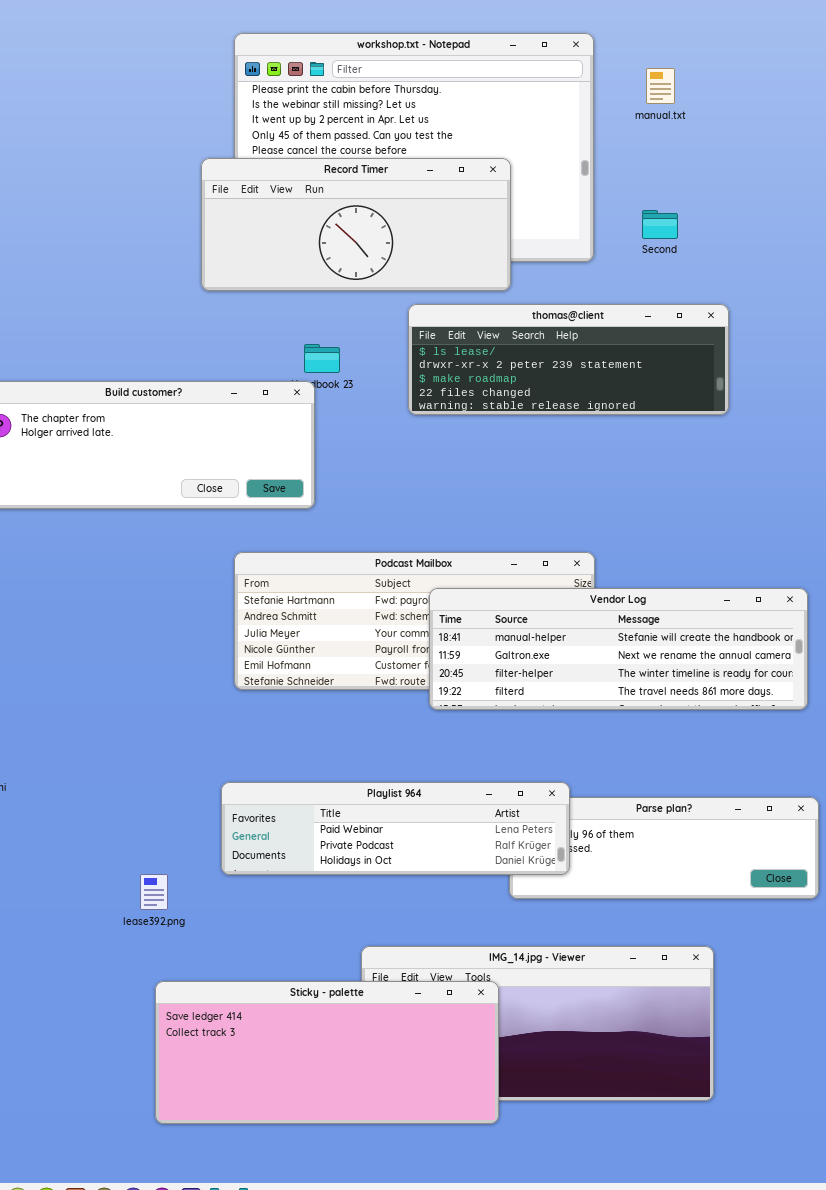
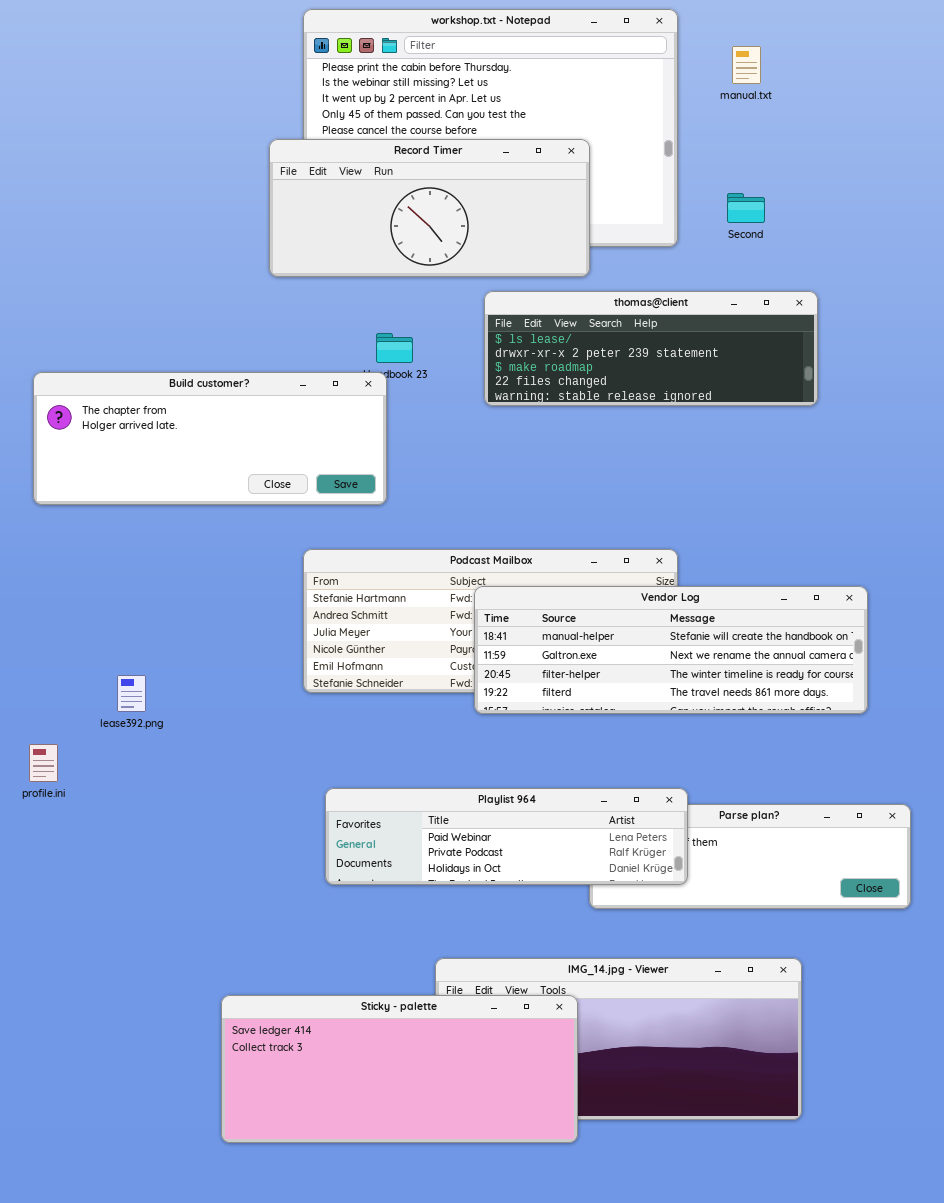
Vendor Log: [429,588,808,710] -> [474,586,868,714], moved
Playlist 964: [221,782,570,875] -> [325,788,688,885], moved
lease392.png: [140,874,168,910] -> [117,675,146,712], moved

